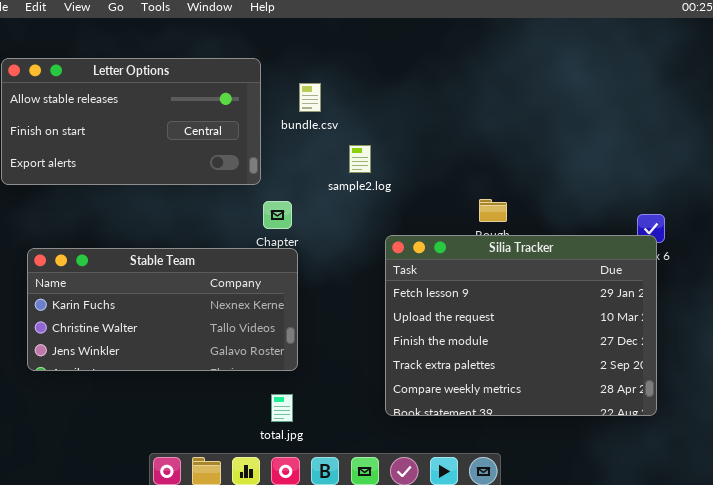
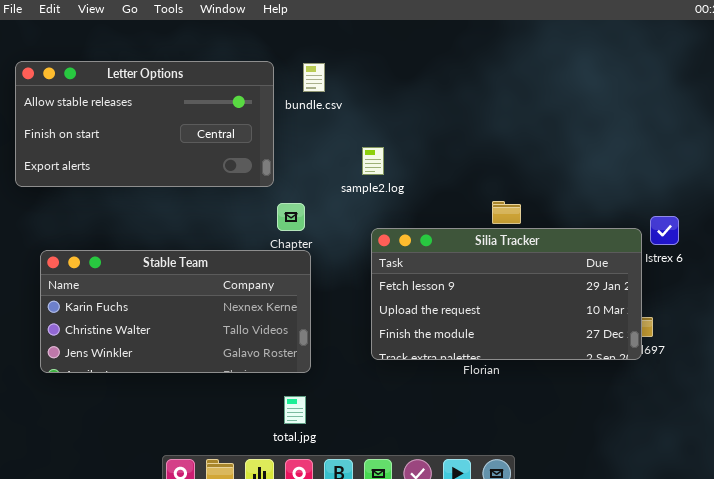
bundle.csv: [299,83,321,112] -> [303,63,325,92], moved
Silia Tracker: [385,235,657,416] -> [371,228,642,360], moved, resized

